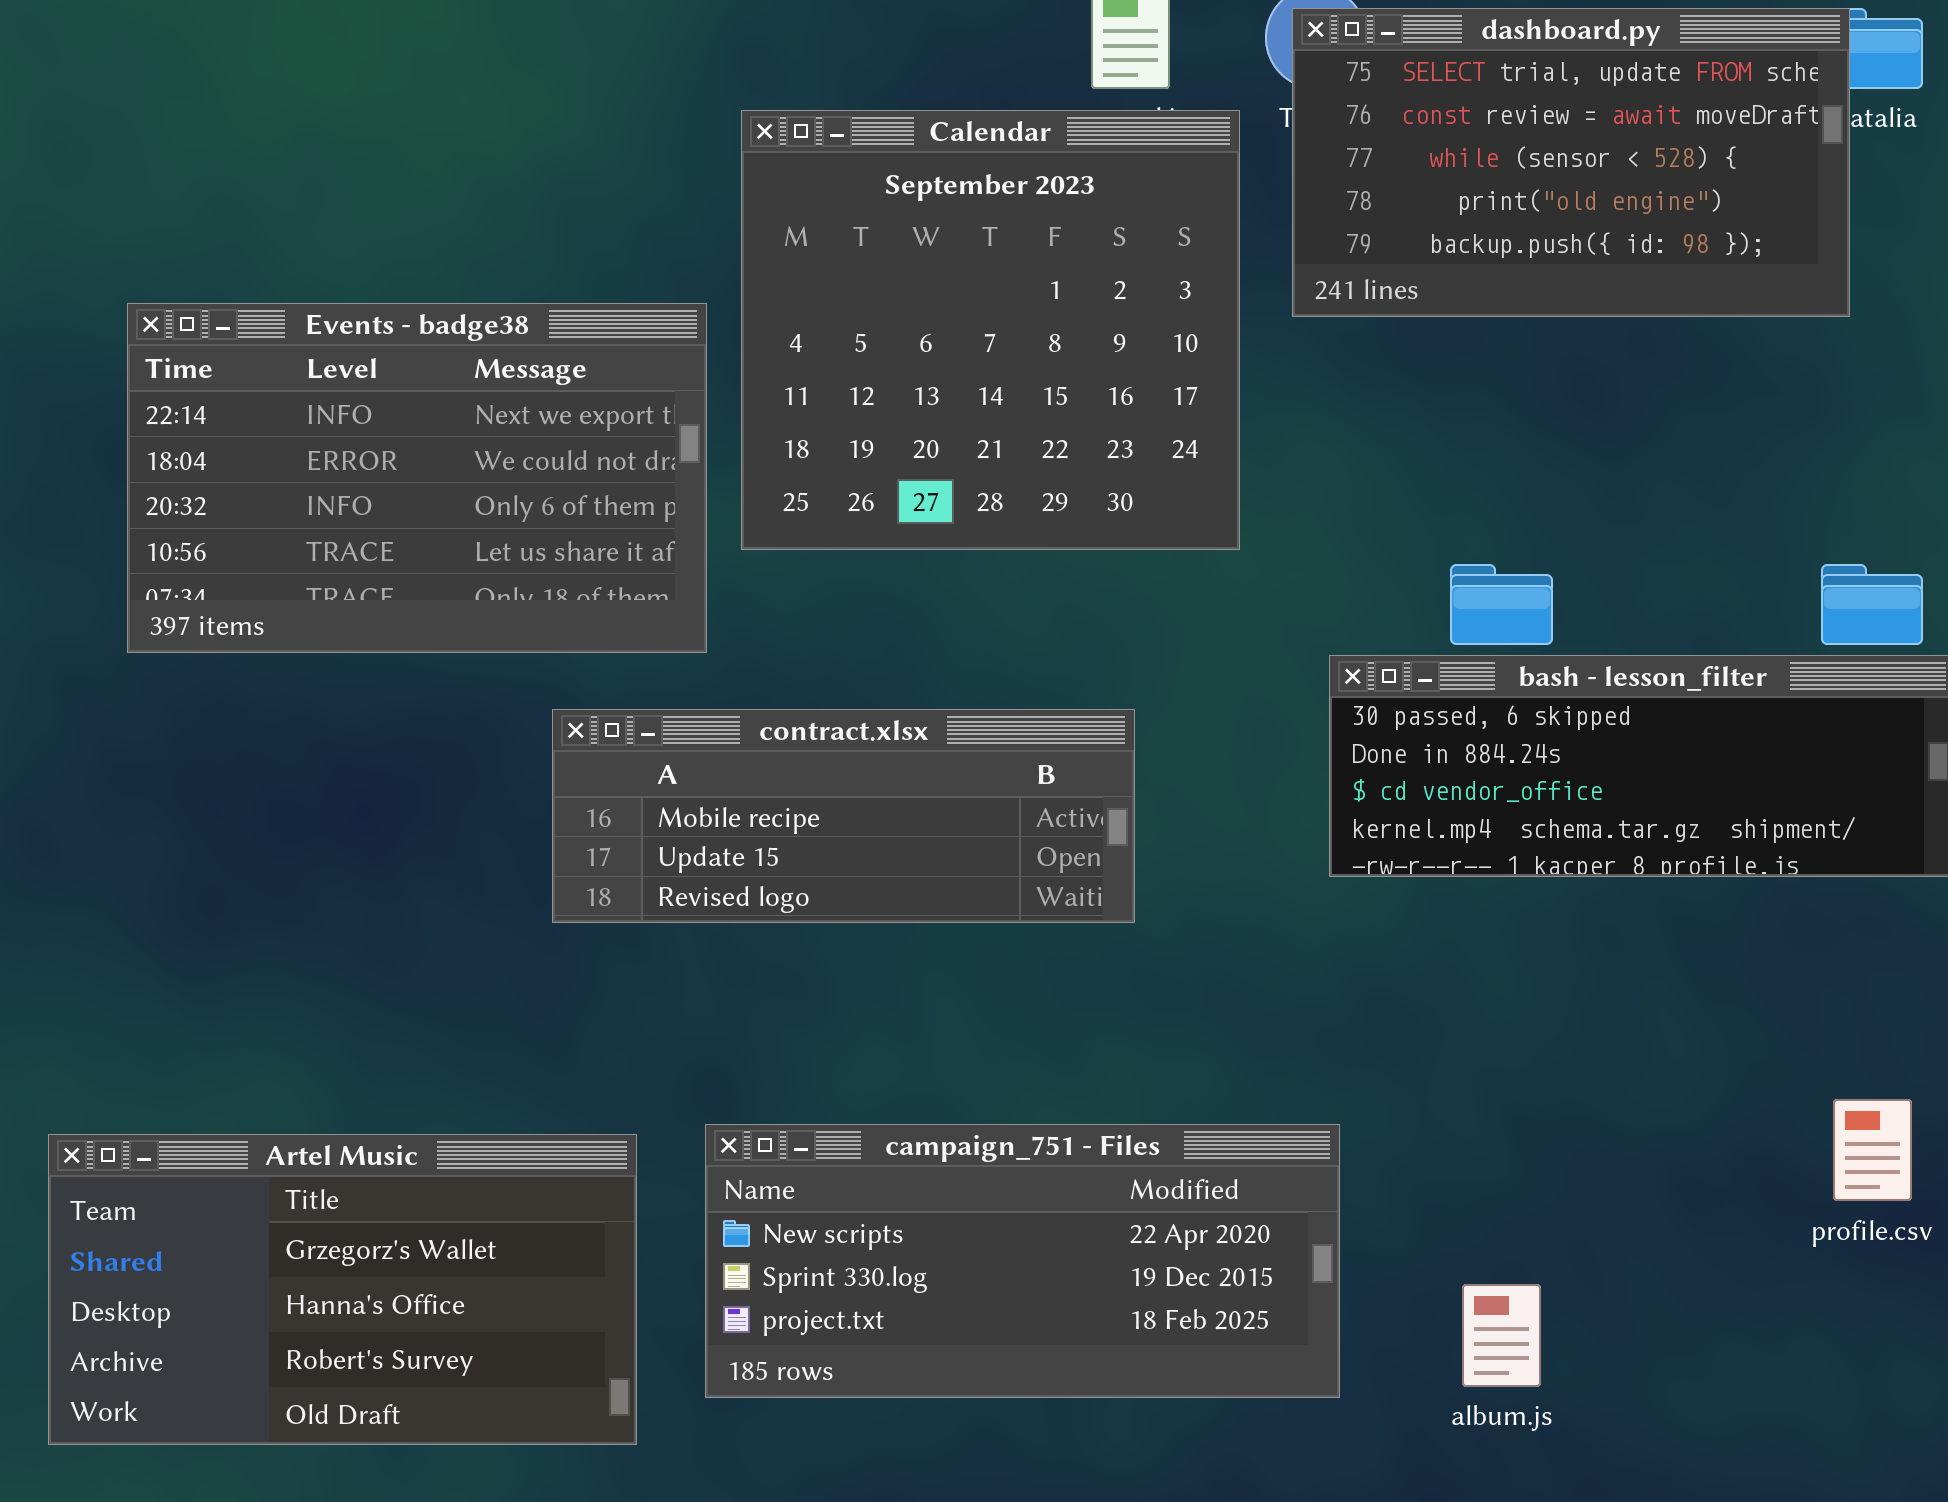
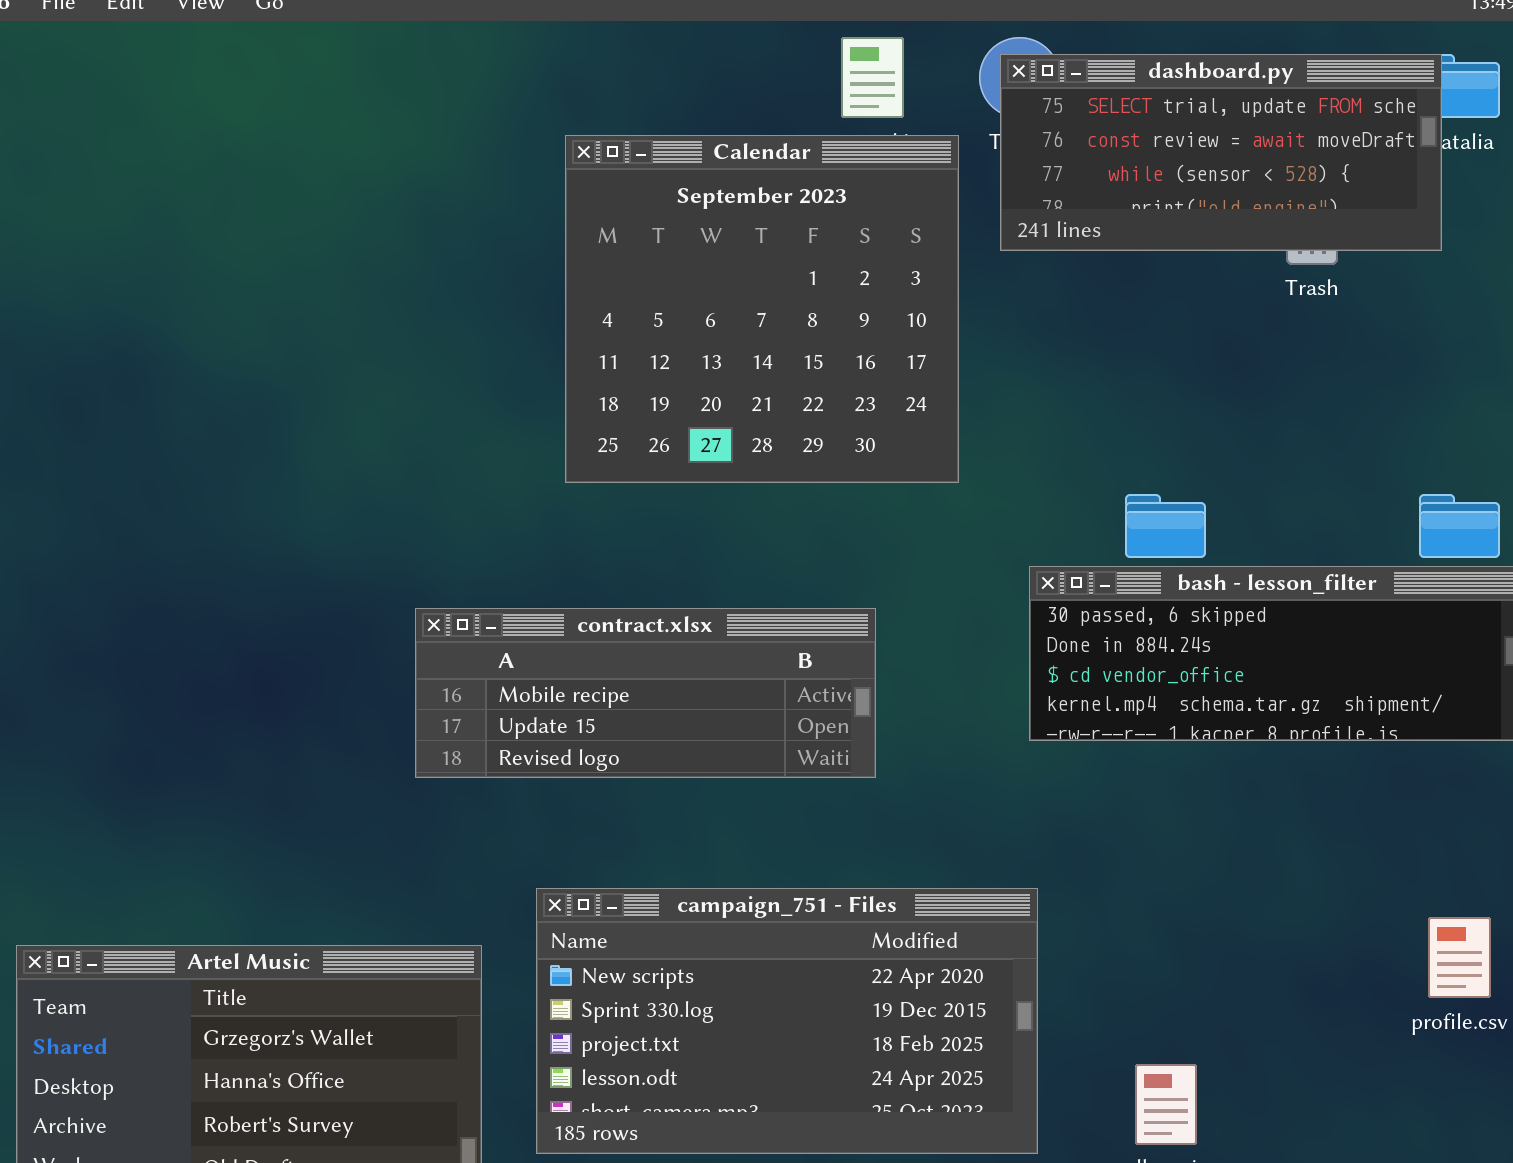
dashboard.py: [1292,8,1850,317] -> [1000,54,1442,251], resized
Events - badge38: [127,303,707,653] -> none, closed
campaign_751 - Files: [705,1124,1340,1398] -> [536,888,1038,1154], resized

